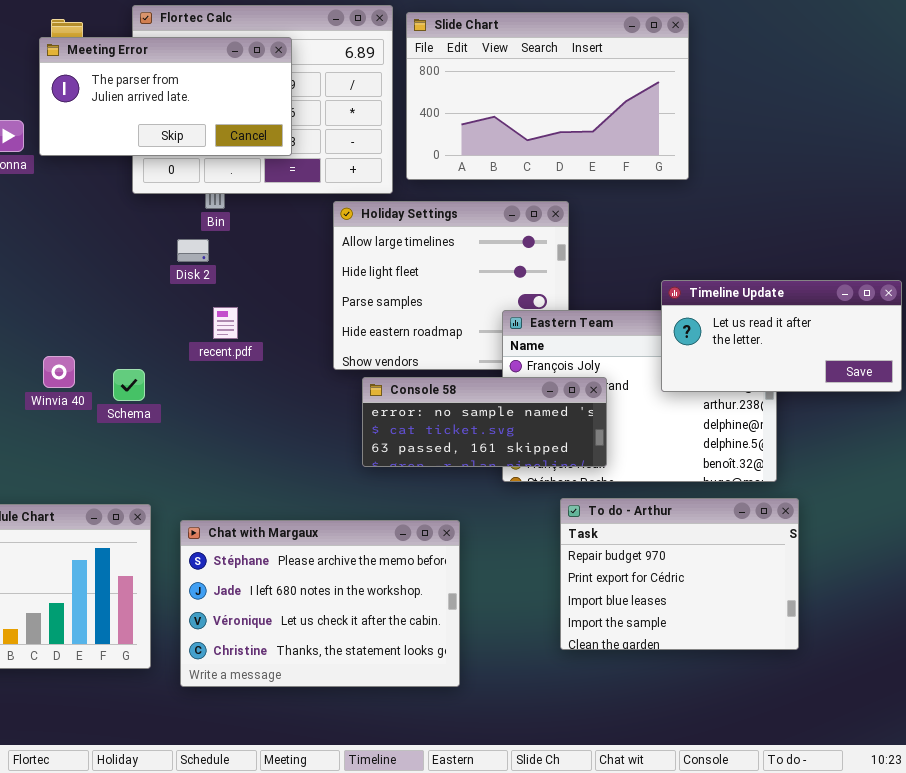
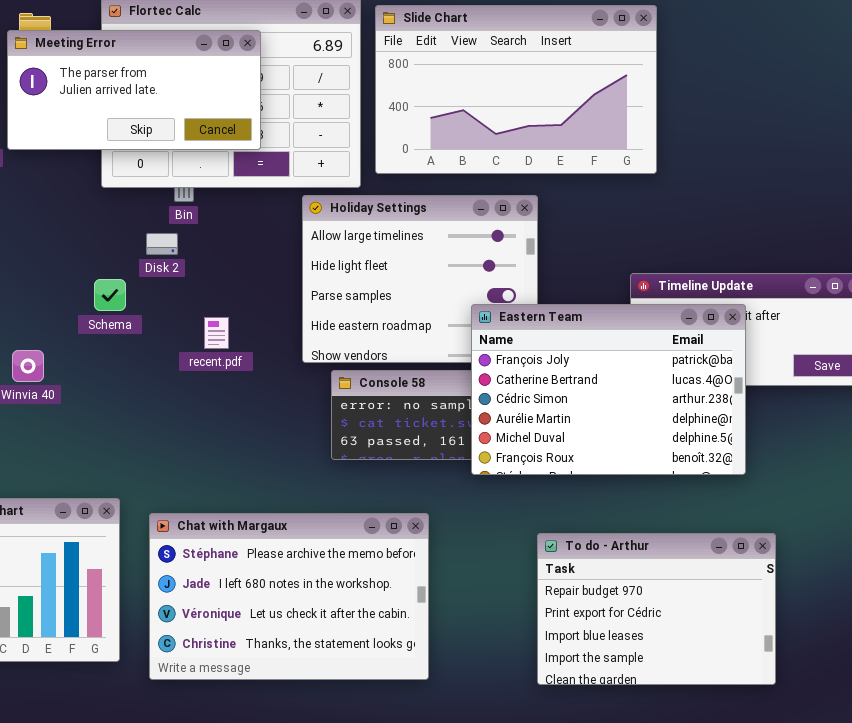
recent.pdf: [213,307,238,339] -> [204,317,229,349], moved
Eastern Team: [502,310,777,482] -> [471,304,746,475], raised
Schema: [113,369,145,401] -> [94,279,126,311], moved
To do - Arthur: [560,498,799,650] -> [537,533,776,685], moved

